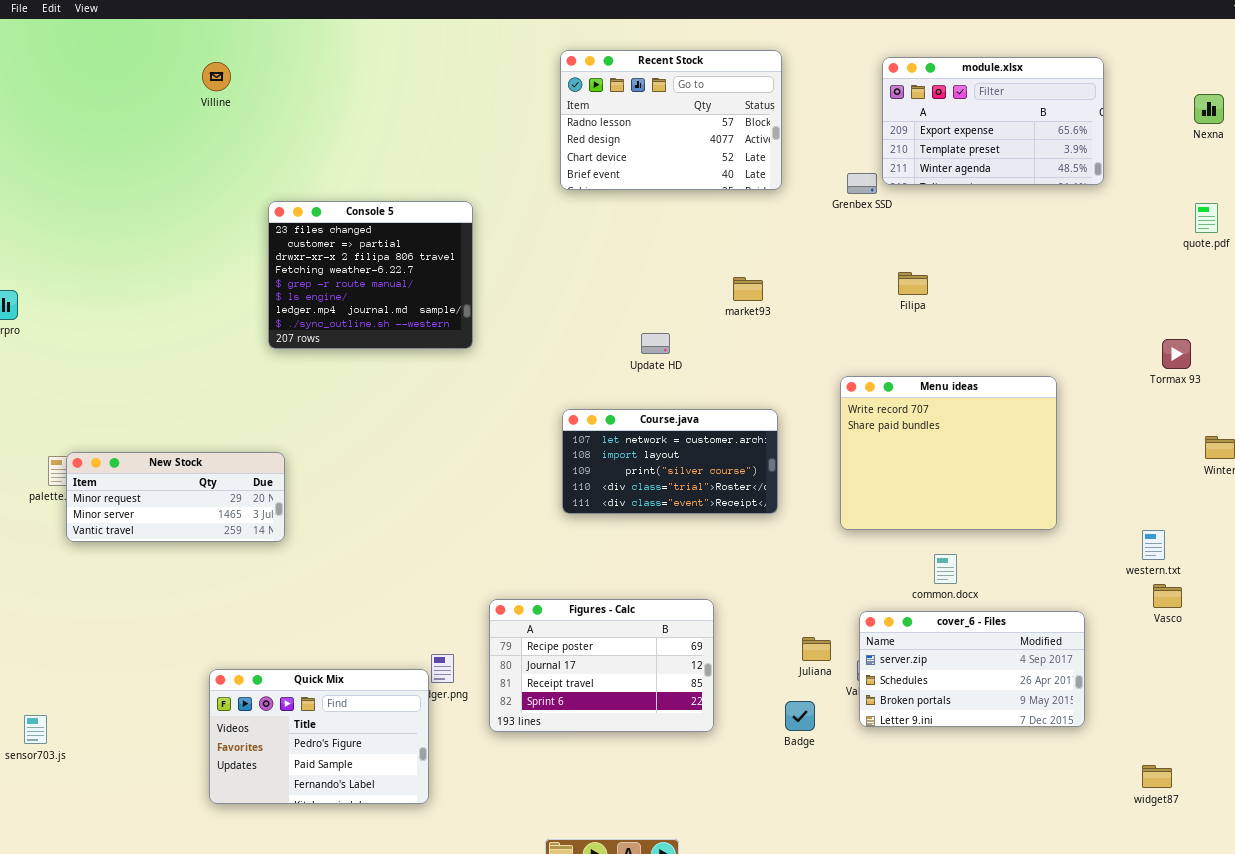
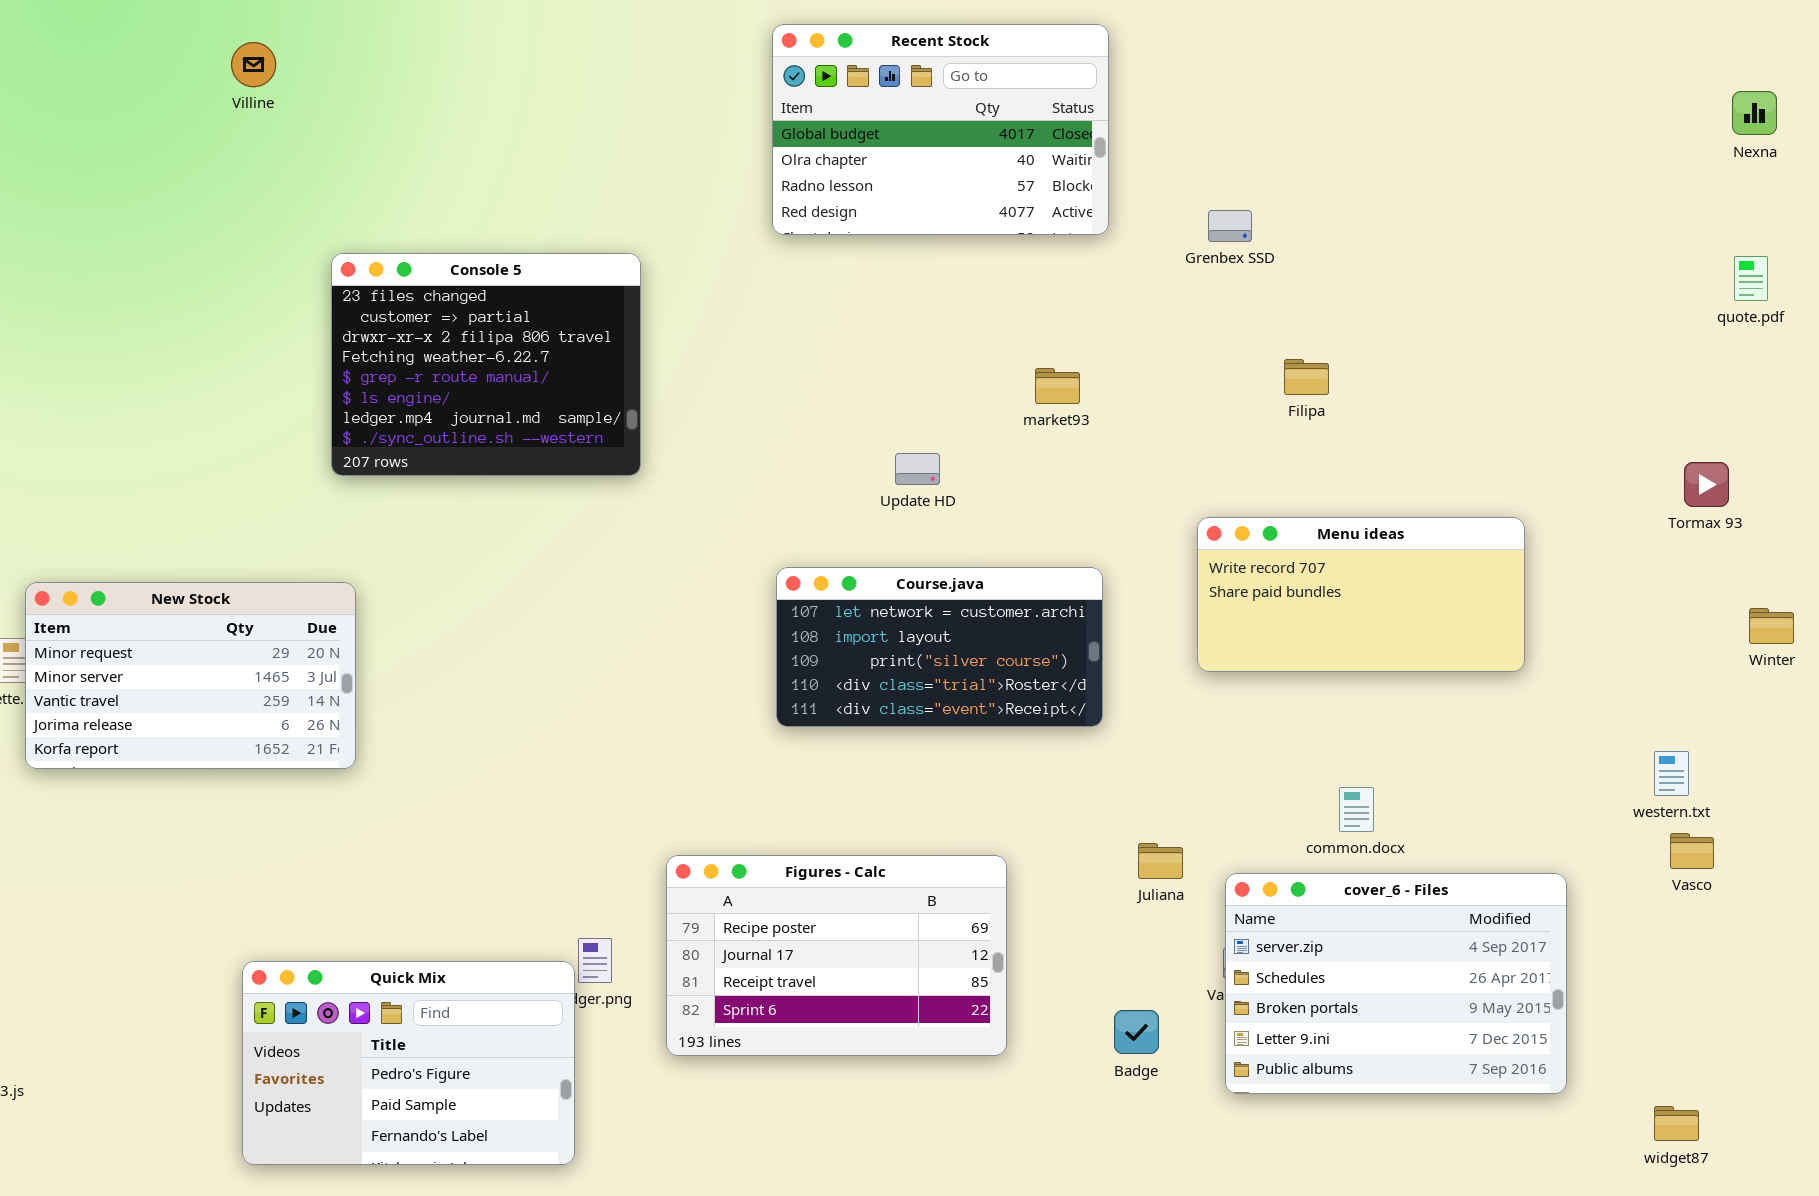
Recent Stock: [560,50,782,190] -> [772,24,1109,235], scrolled up 2 rows
module.xlsx: [882,57,1104,185] -> none, closed
Menu ideas: [840,376,1057,530] -> [1197,517,1525,672], resized
New Stock: [66,452,285,542] -> [25,582,356,769], resized
cover_6 - Files: [859,611,1085,727] -> [1225,873,1567,1094], resized
Juliana: [802,637,831,661] -> [1138,843,1183,879], moved

